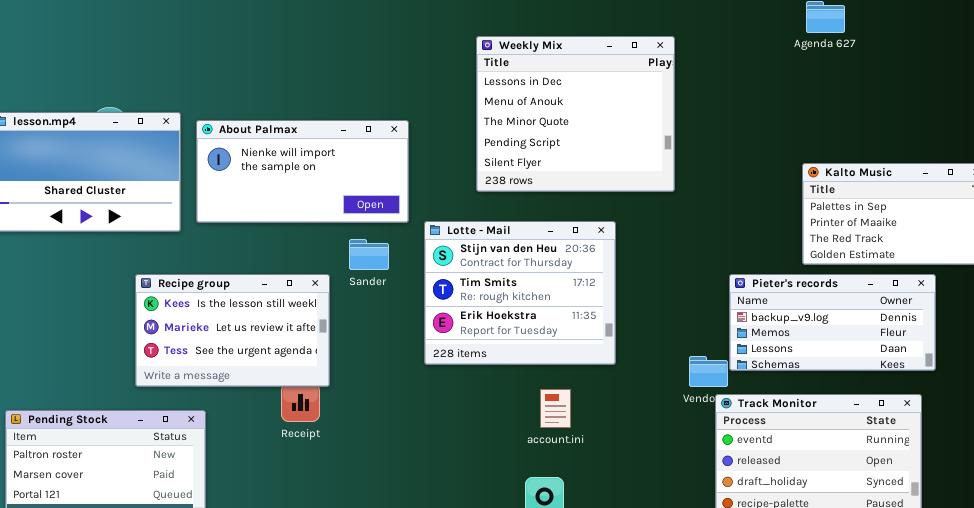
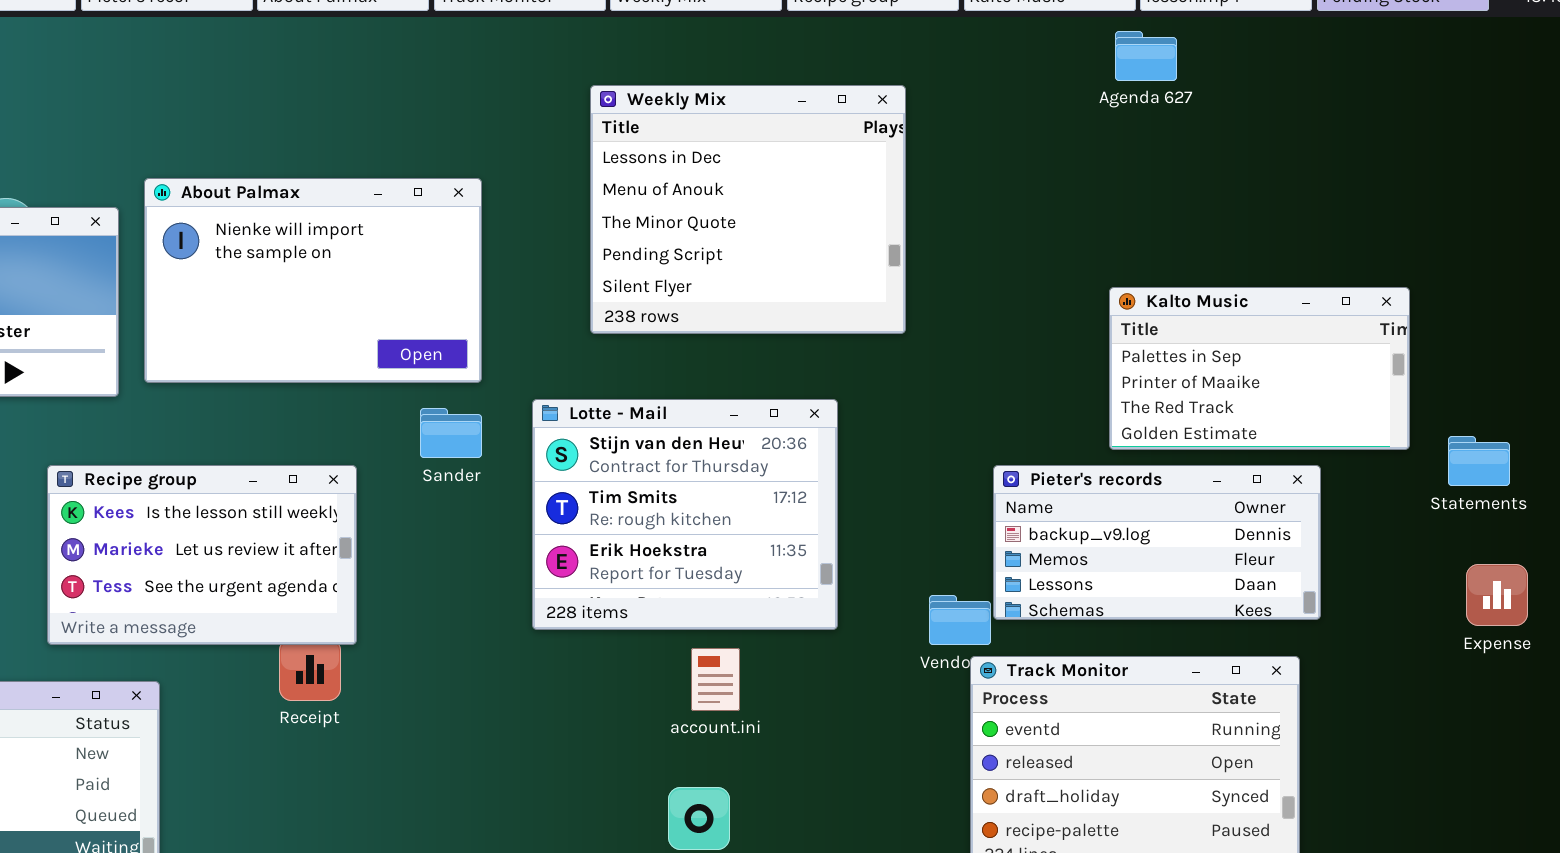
About Palmax: [196,120,409,223] -> [144,178,482,383], resized
Lotte - Mail: [424,221,616,365] -> [532,399,838,630], moved
Sander: [349,239,389,270] -> [420,408,482,458], moved

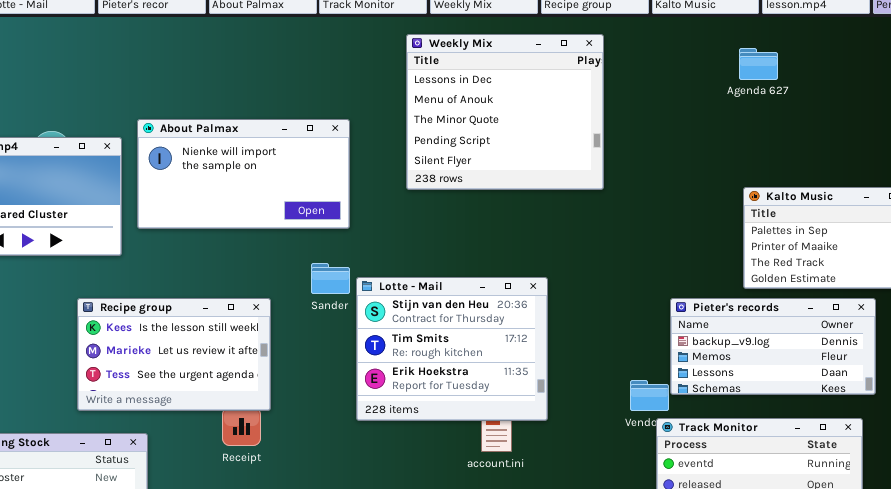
Agenda 627: [1115,31,1177,81] -> [739,48,778,80], moved
Weekly Mix: [590,85,906,334] -> [406,34,604,190], moved
About Palmax: [144,178,482,383] -> [137,119,350,229], resized
Lotte - Mail: [532,399,838,630] -> [356,277,548,421], moved

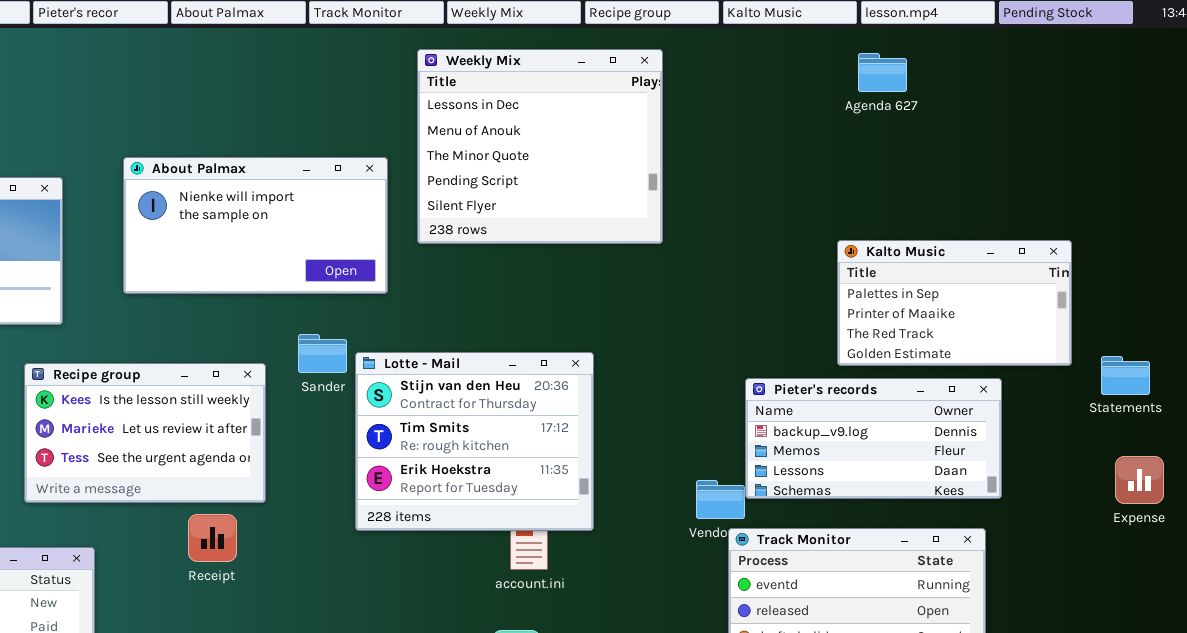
Agenda 627: [739,48,778,80] -> [858,53,907,92], moved
About Palmax: [137,119,350,229] -> [123,157,388,294], moved
Recipe group: [77,298,271,411] -> [24,363,266,503], moved

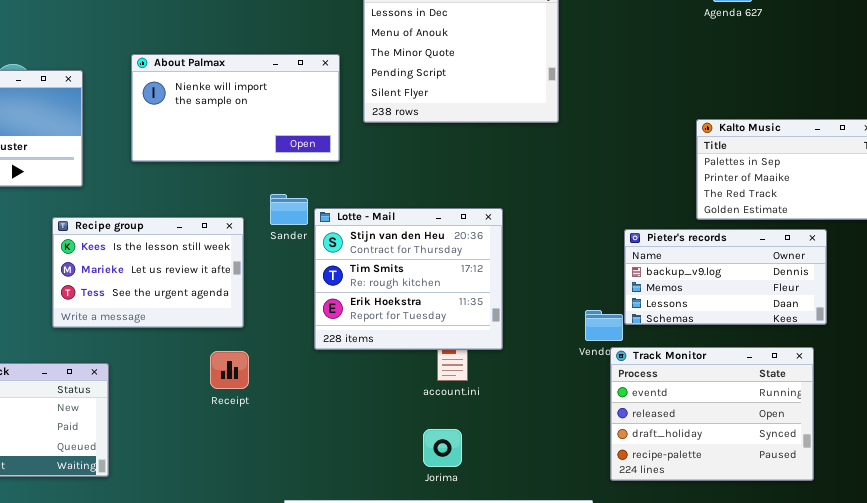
Receipt: [188,514,237,562] -> [210,351,249,389], moved

